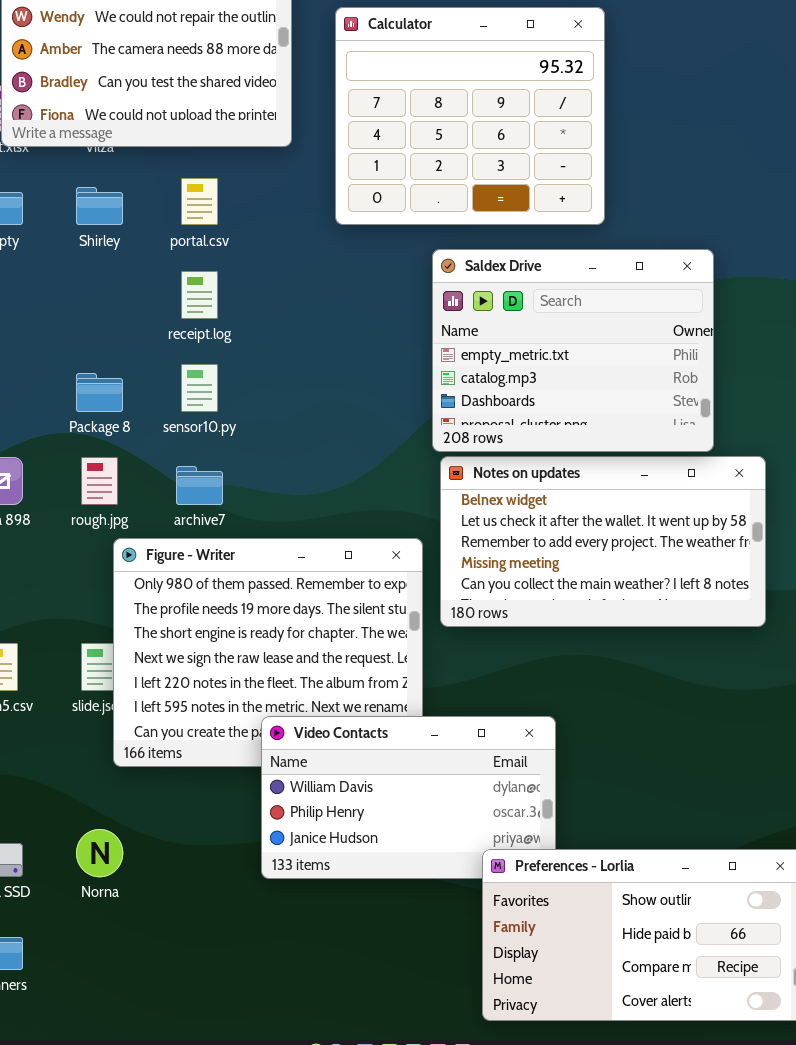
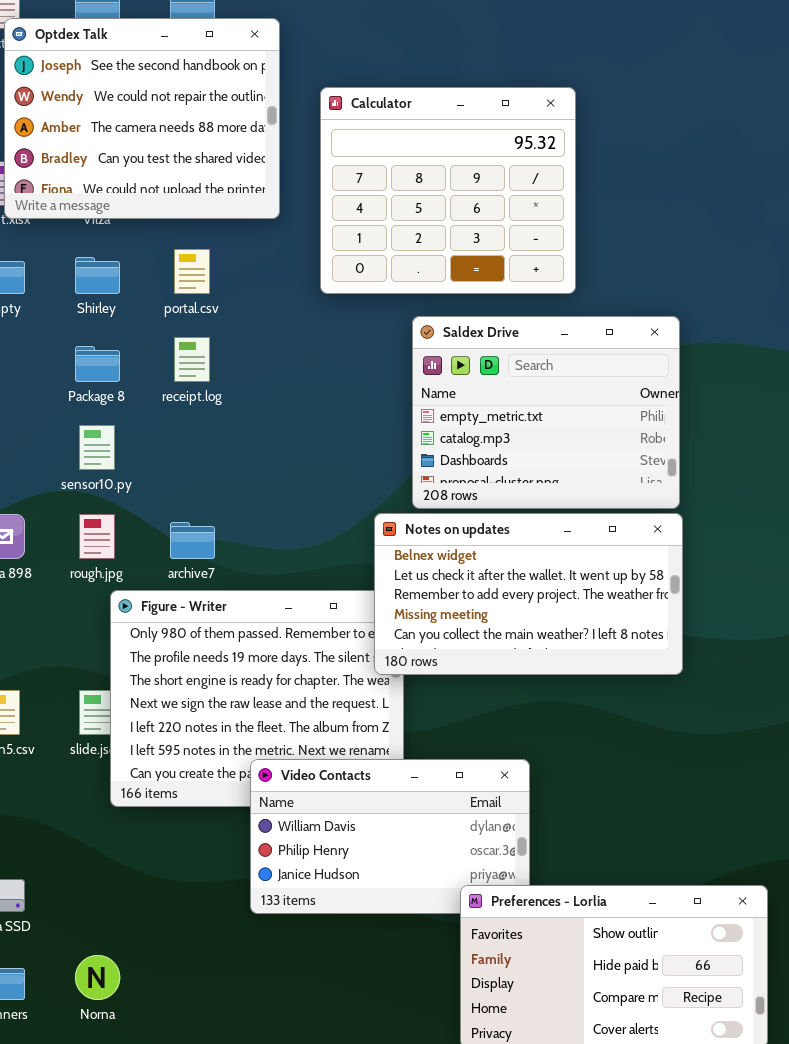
sensor10.py: [181,364,218,412] -> [79,425,115,470], moved
Package 8: [76,373,123,412] -> [75,346,120,382], moved
Notes on updates: [440,456,766,627] -> [374,513,683,675], moved
Norna: [76,829,123,877] -> [75,955,120,1000], moved

